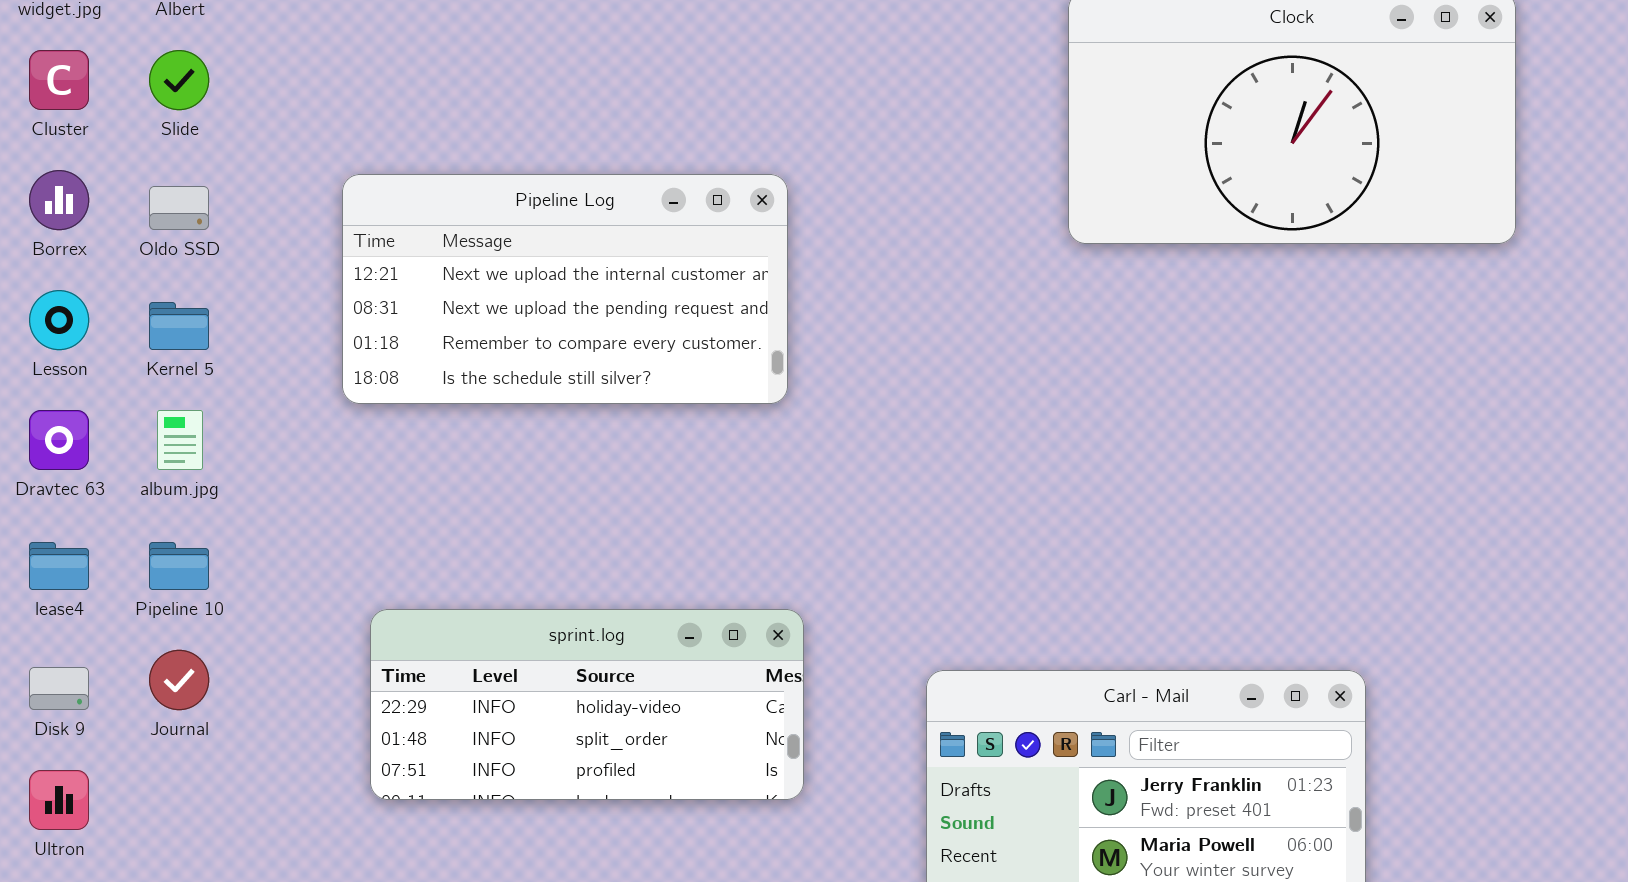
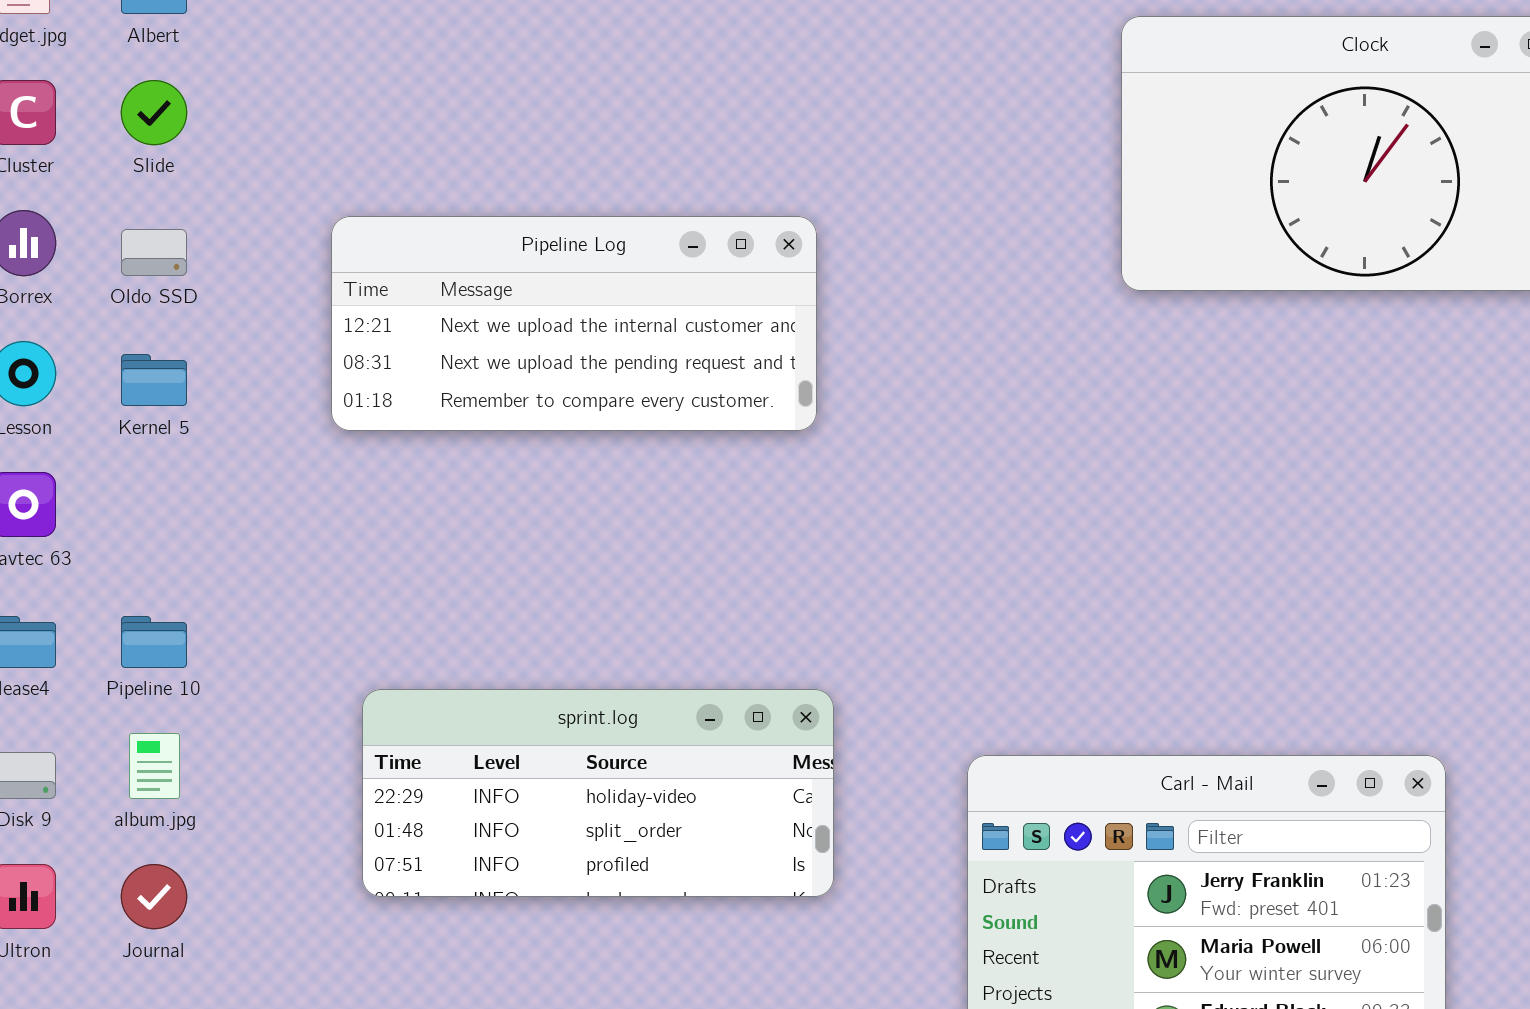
Pipeline Log: [342,174,788,404] -> [331,216,817,431], resized
album.jpg: [157,410,203,470] -> [129,733,180,799], moved
Journal: [149,650,209,710] -> [121,864,187,929], moved

